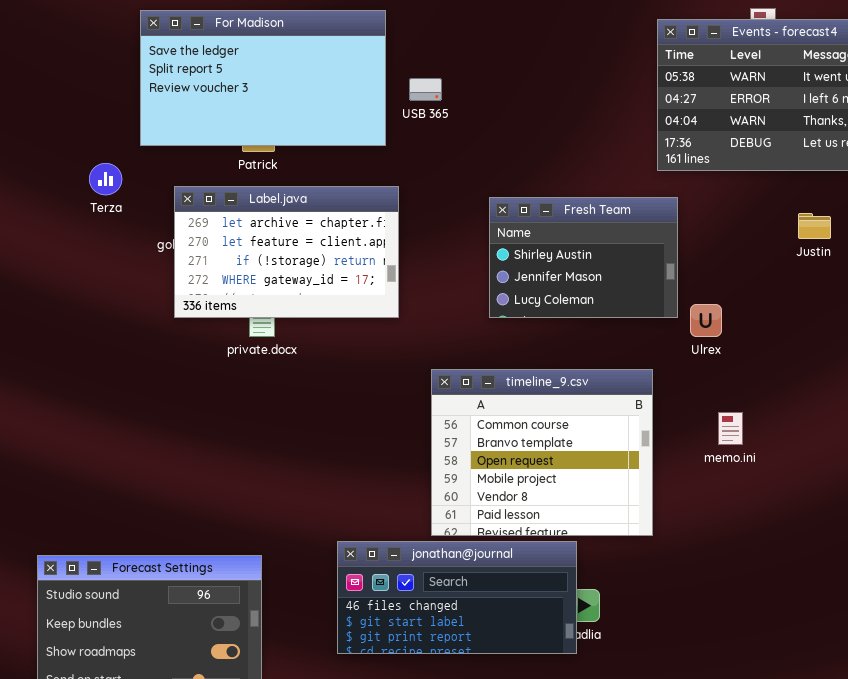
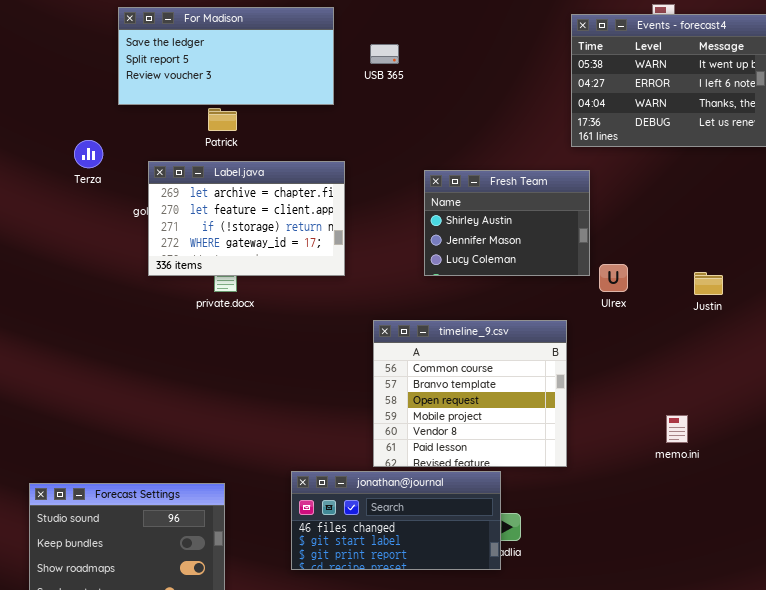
For Madison: [140,10,386,146] -> [118,7,334,105], resized
USB 365: [409,78,442,101] -> [370,44,399,64], moved
Justin: [798,213,831,239] -> [694,272,723,295], moved
memo.ini: [718,412,743,445] -> [666,415,688,443], moved

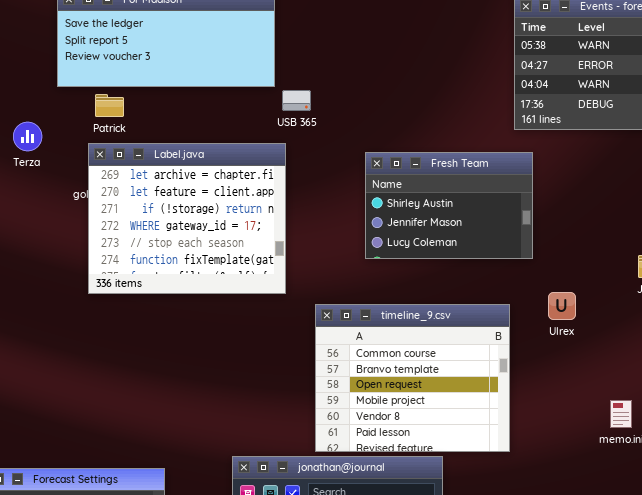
USB 365: [370,44,399,64] -> [282,90,311,111], moved
Patrick: [208,108,237,131] -> [95,94,124,117], moved
Label.java: [148,161,345,276] -> [88,143,286,294], resized
Ulrex: [599,264,628,292] -> [548,292,576,320], moved

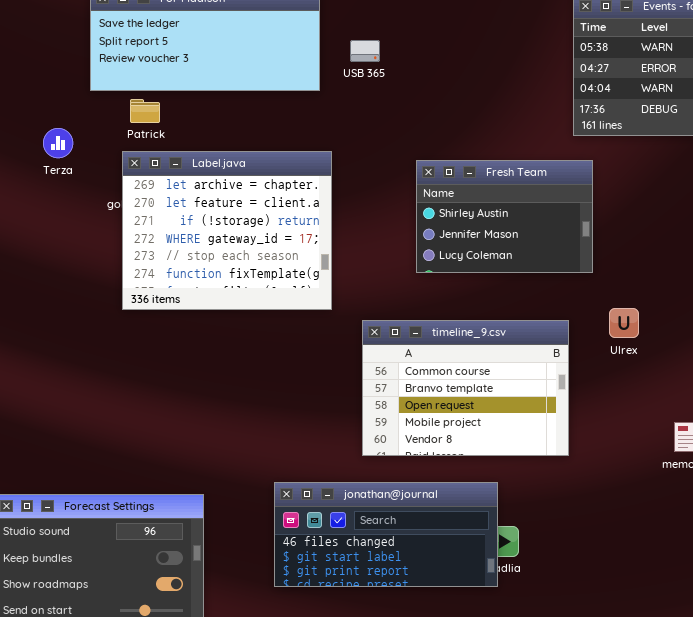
USB 365: [282,90,311,111] -> [350,40,380,62], moved
timeline_9.csv: [315,304,510,452] -> [362,320,569,456], resized

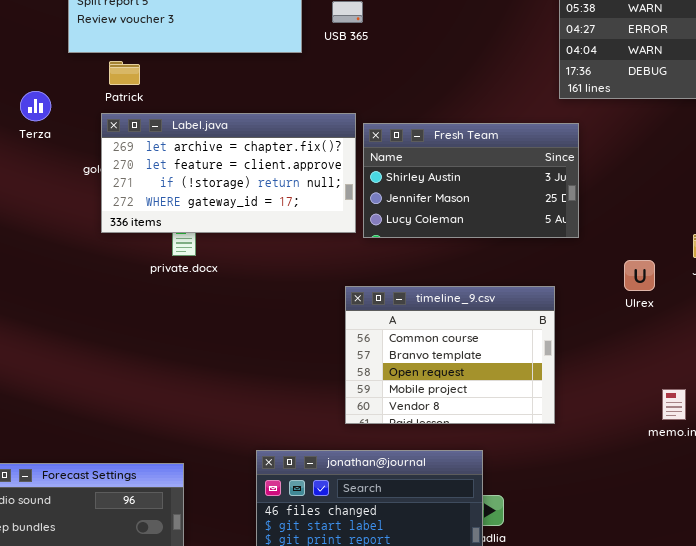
Label.java: [122,151,332,310] -> [101,113,356,233], resized
Fresh Team: [416,160,593,273] -> [363,123,579,238], resized
Ulrex: [609,308,639,338] -> [624,260,655,291], moved

